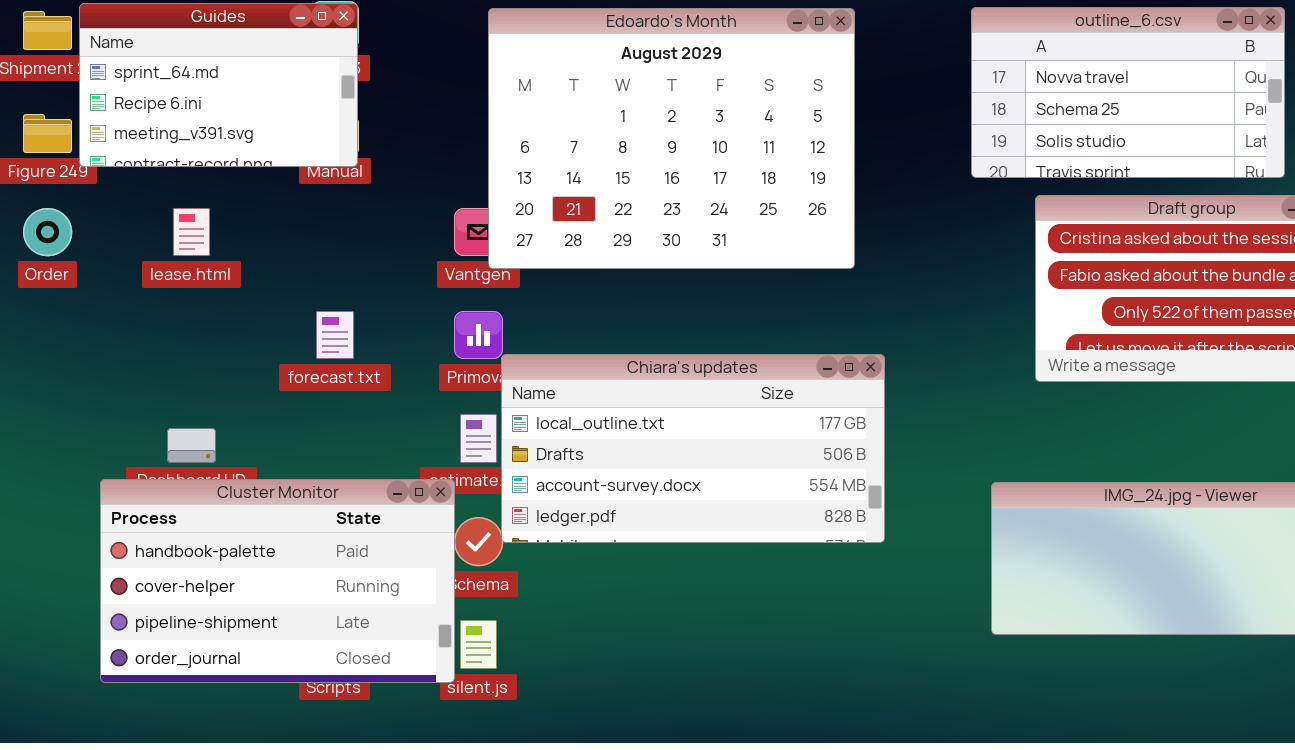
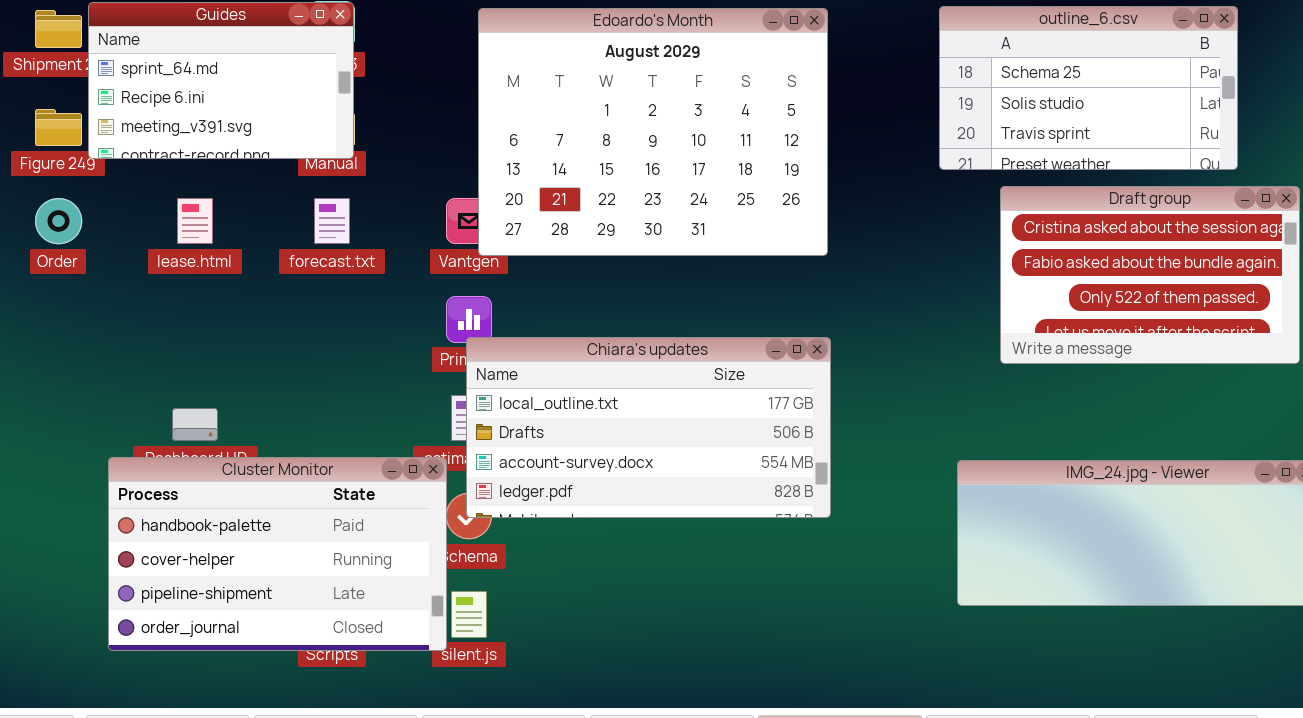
outline_6.csv: [971,7,1285,178] -> [939,6,1238,170], scrolled down 1 row
forecast.txt: [316,311,354,359] -> [314,198,350,244], moved
Chiara's updates: [501,354,885,543] -> [466,337,831,518], moved

